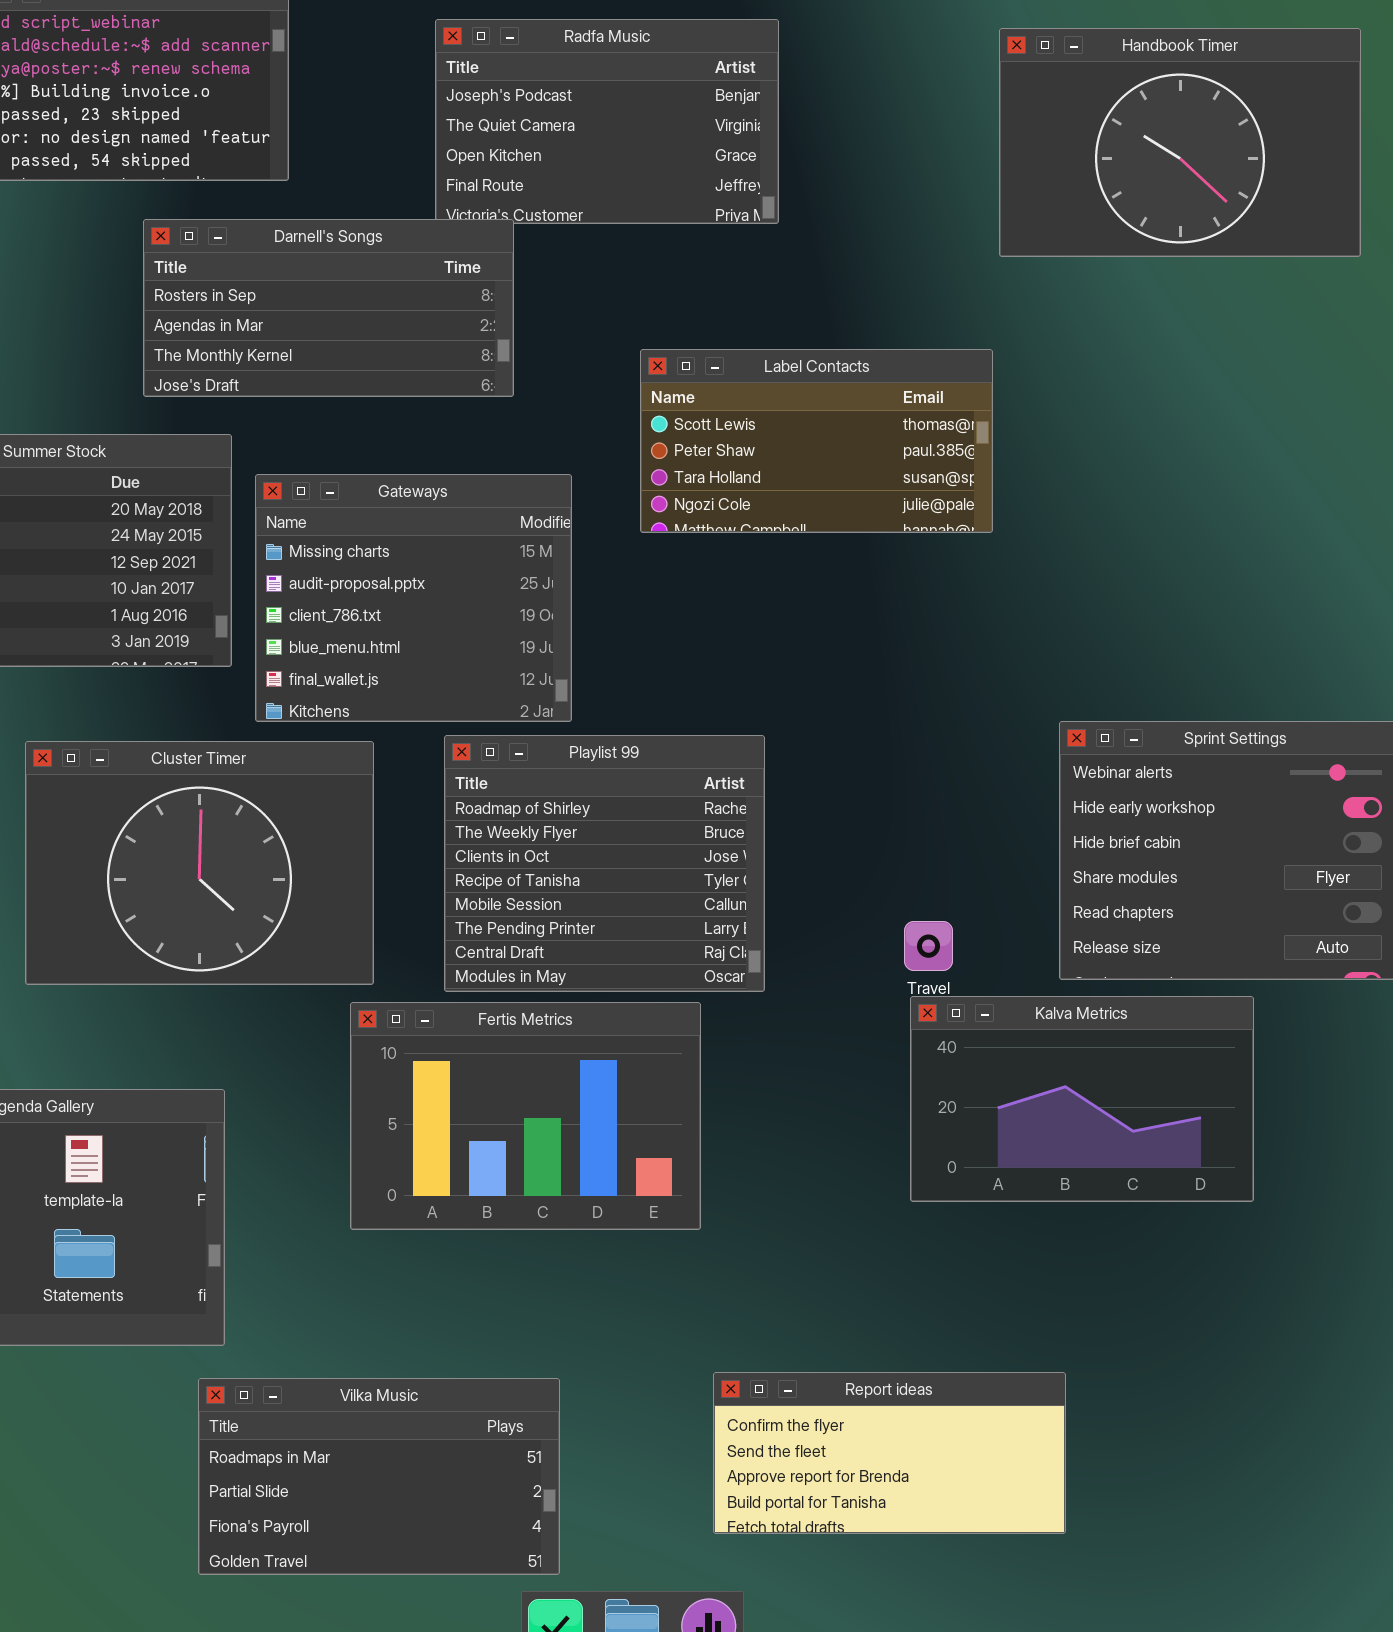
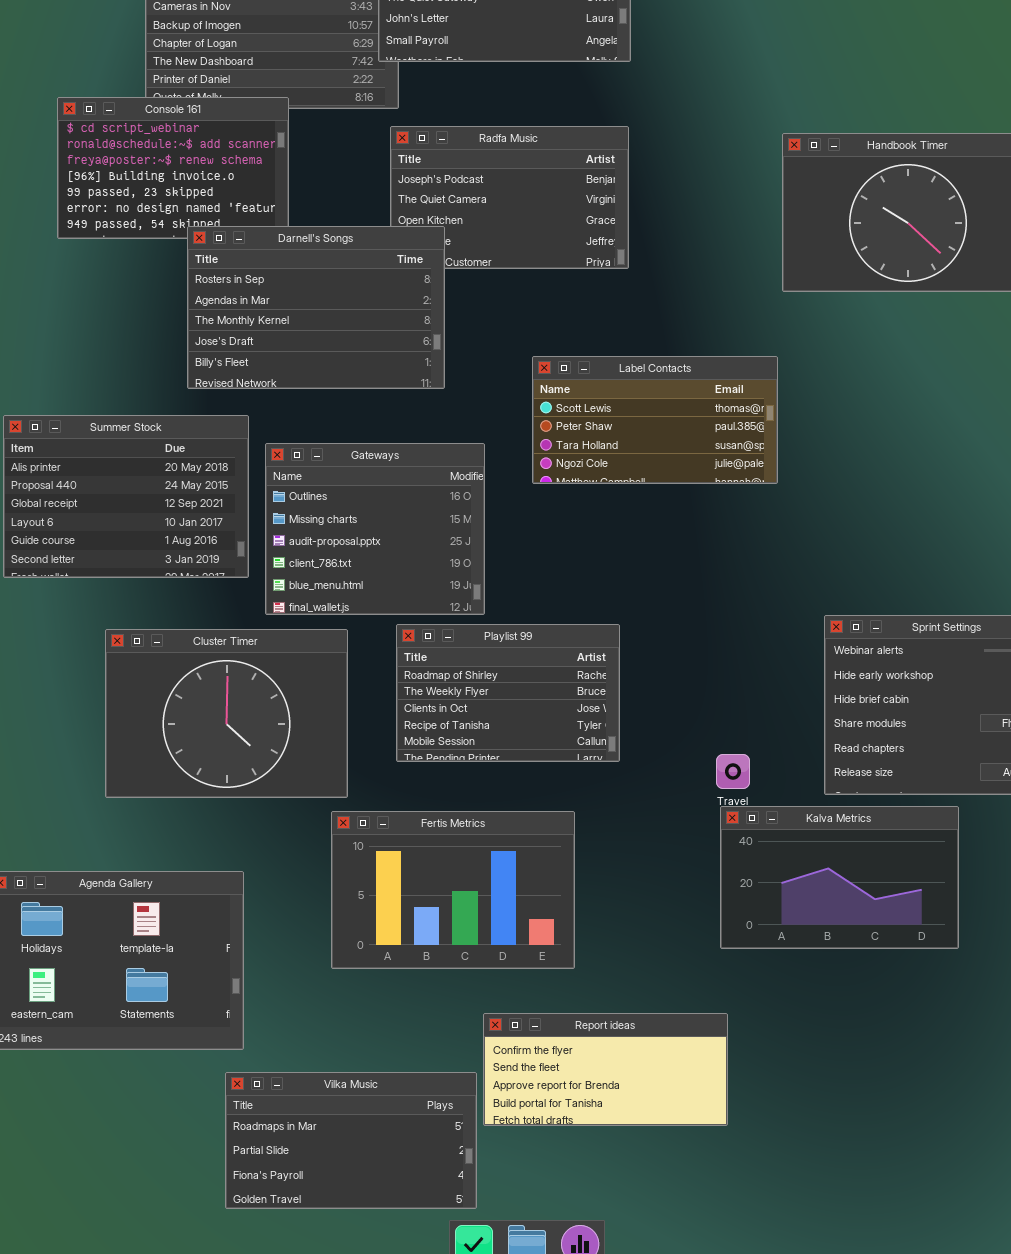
Darnell's Songs: [143,219,514,397] -> [187,226,445,389], resized
Gateways: [255,474,572,722] -> [265,443,485,615], scrolled up 1 row
Playlist 99: [444,735,765,992] -> [396,624,620,762], resized
Report ideas: [713,1372,1066,1534] -> [483,1013,728,1126], moved

